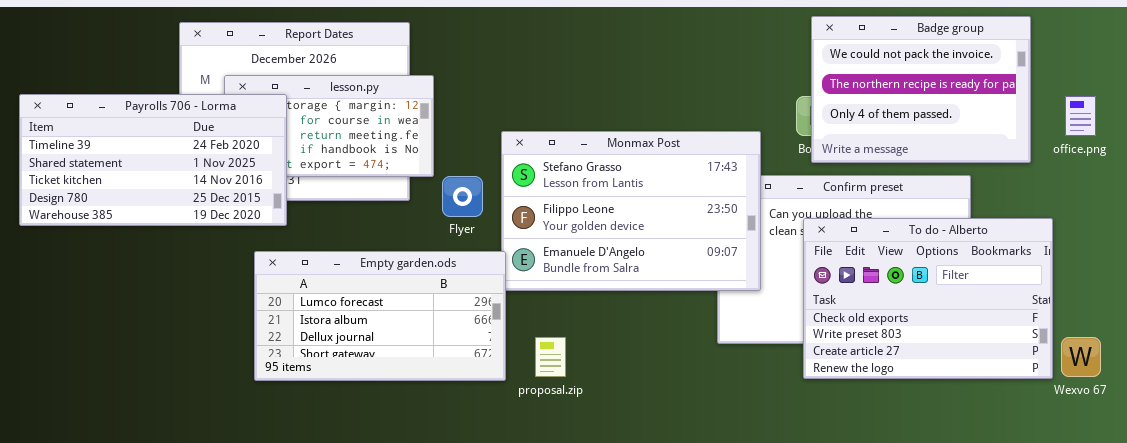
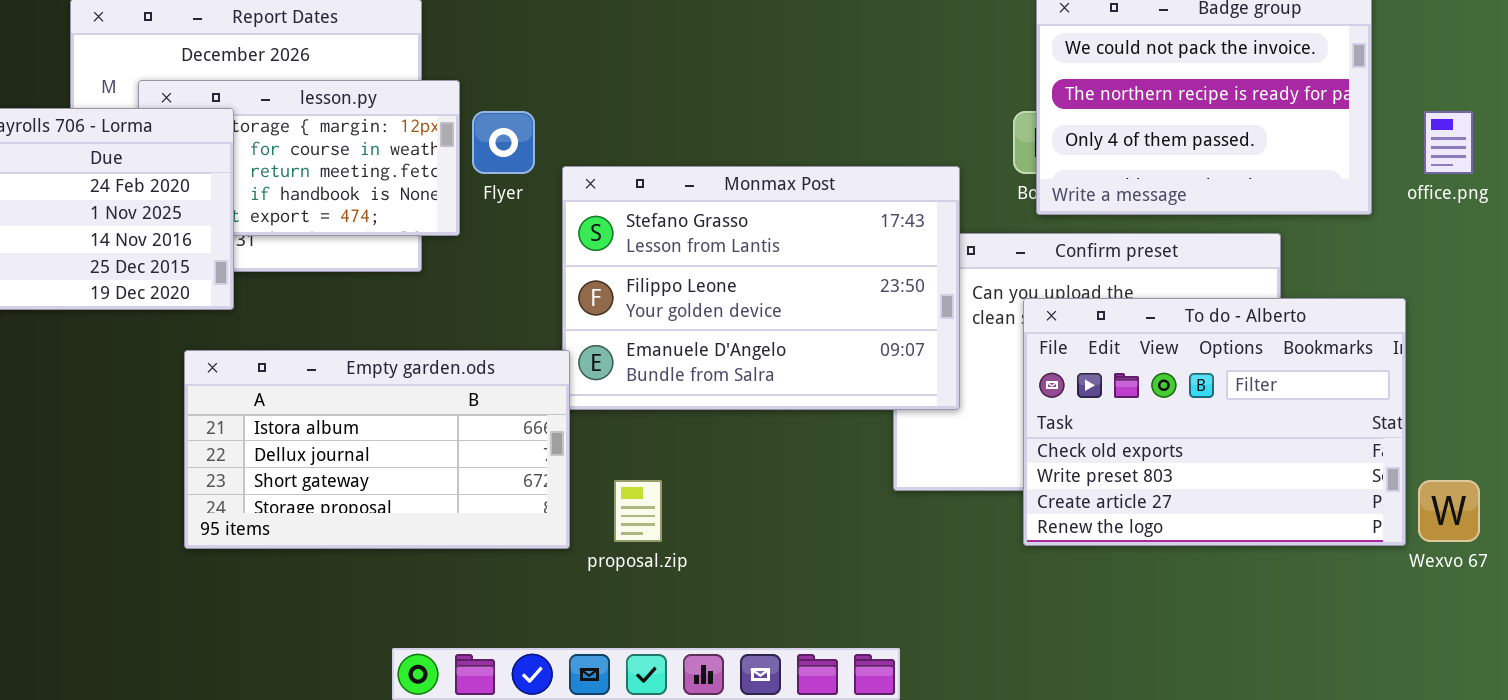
Flyer: [442,176,483,217] -> [472,111,535,174], moved
Empty garden.ods: [254,251,506,381] -> [184,350,570,549], scrolled down 1 row

